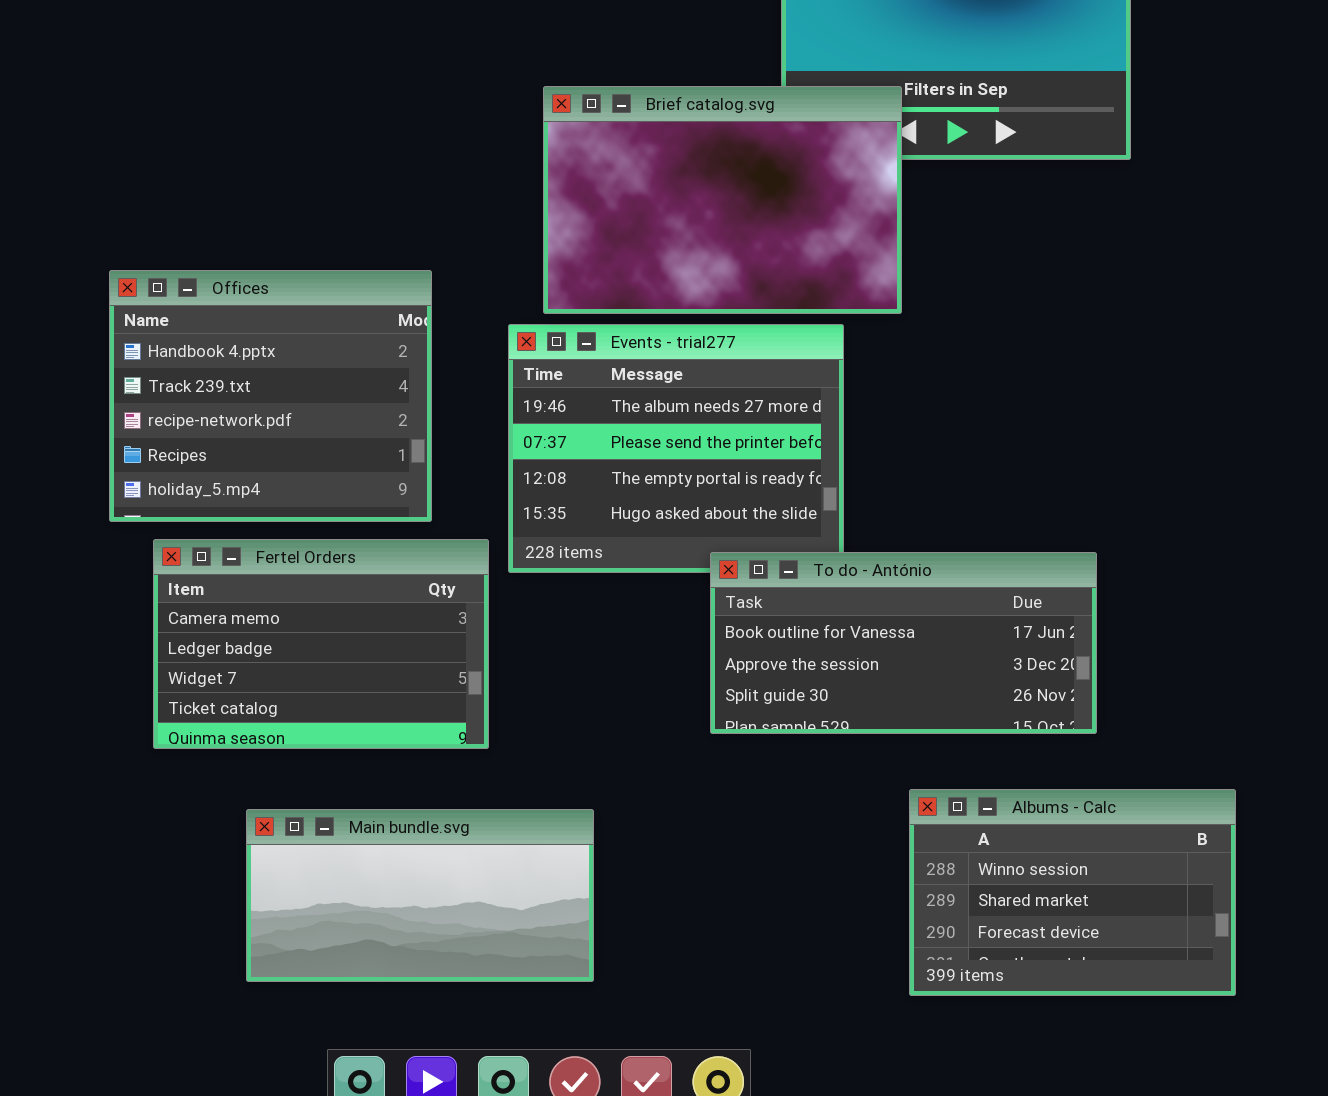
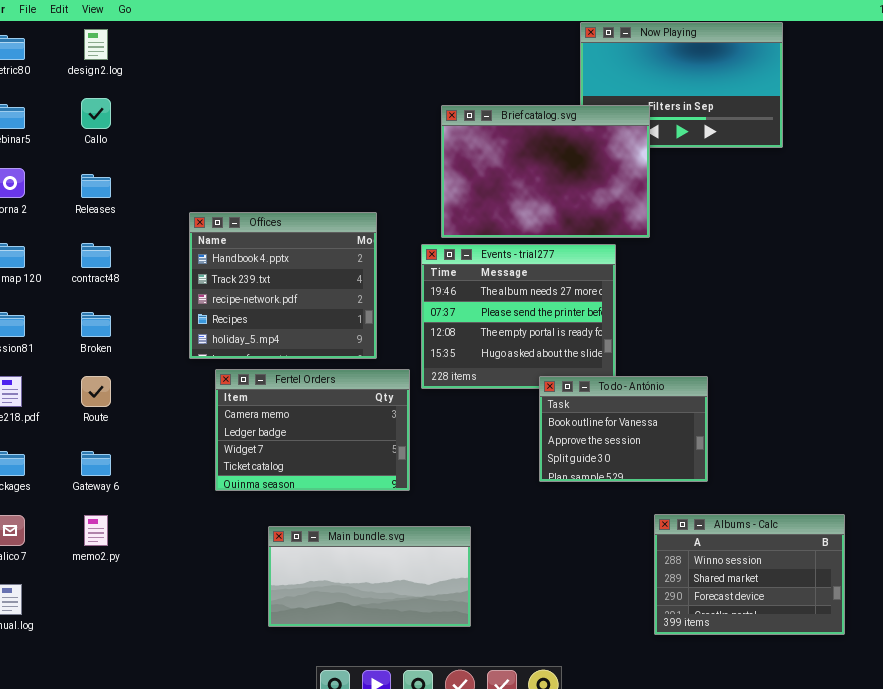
To do - António: [710,552,1097,734] -> [539,376,708,482], resized

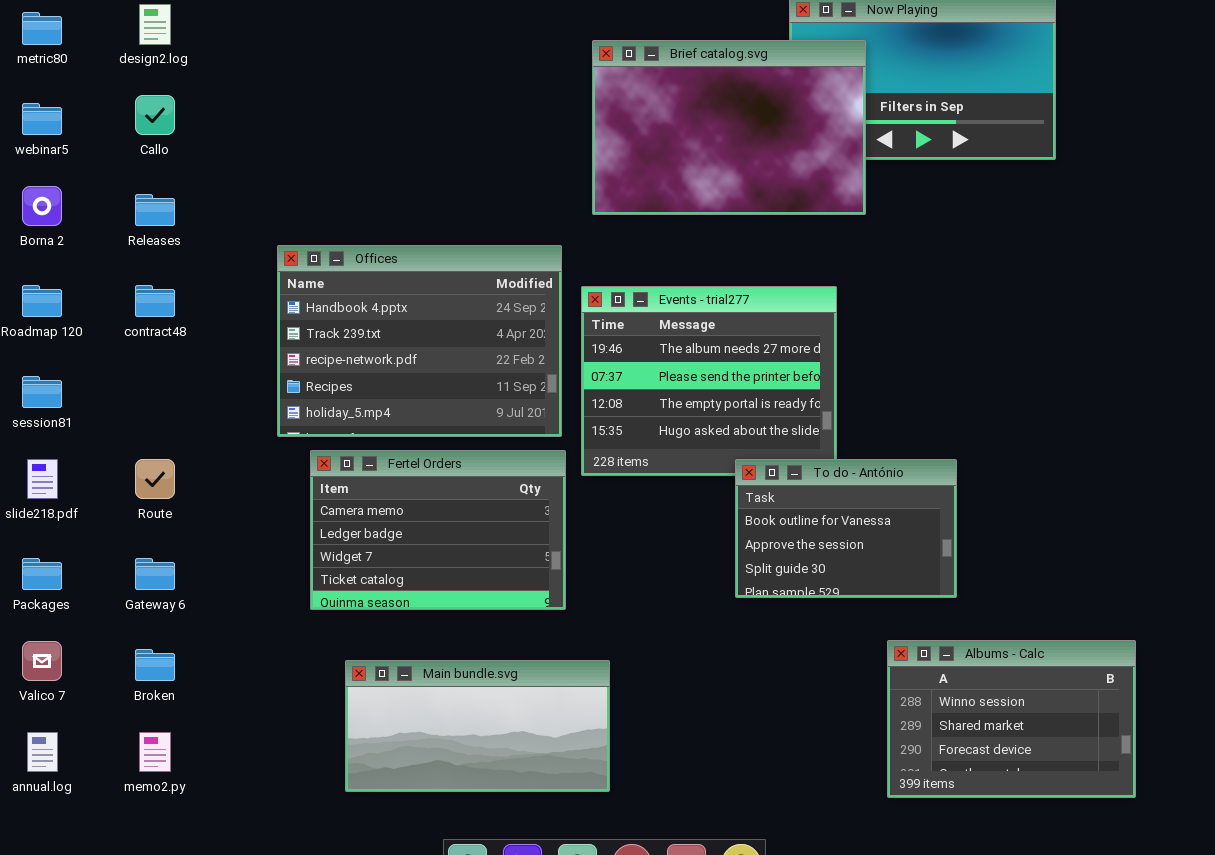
Brief catalog.svg: [441,105,650,238] -> [592,40,866,215], moved
Offices: [189,212,377,359] -> [277,245,562,437], resized
Broken: [81,312,111,337] -> [135,649,175,681], moved
memo2.py: [84,515,108,546] -> [139,732,171,772], moved
Main bundle.svg: [268,526,471,627] -> [345,660,610,792], moved

